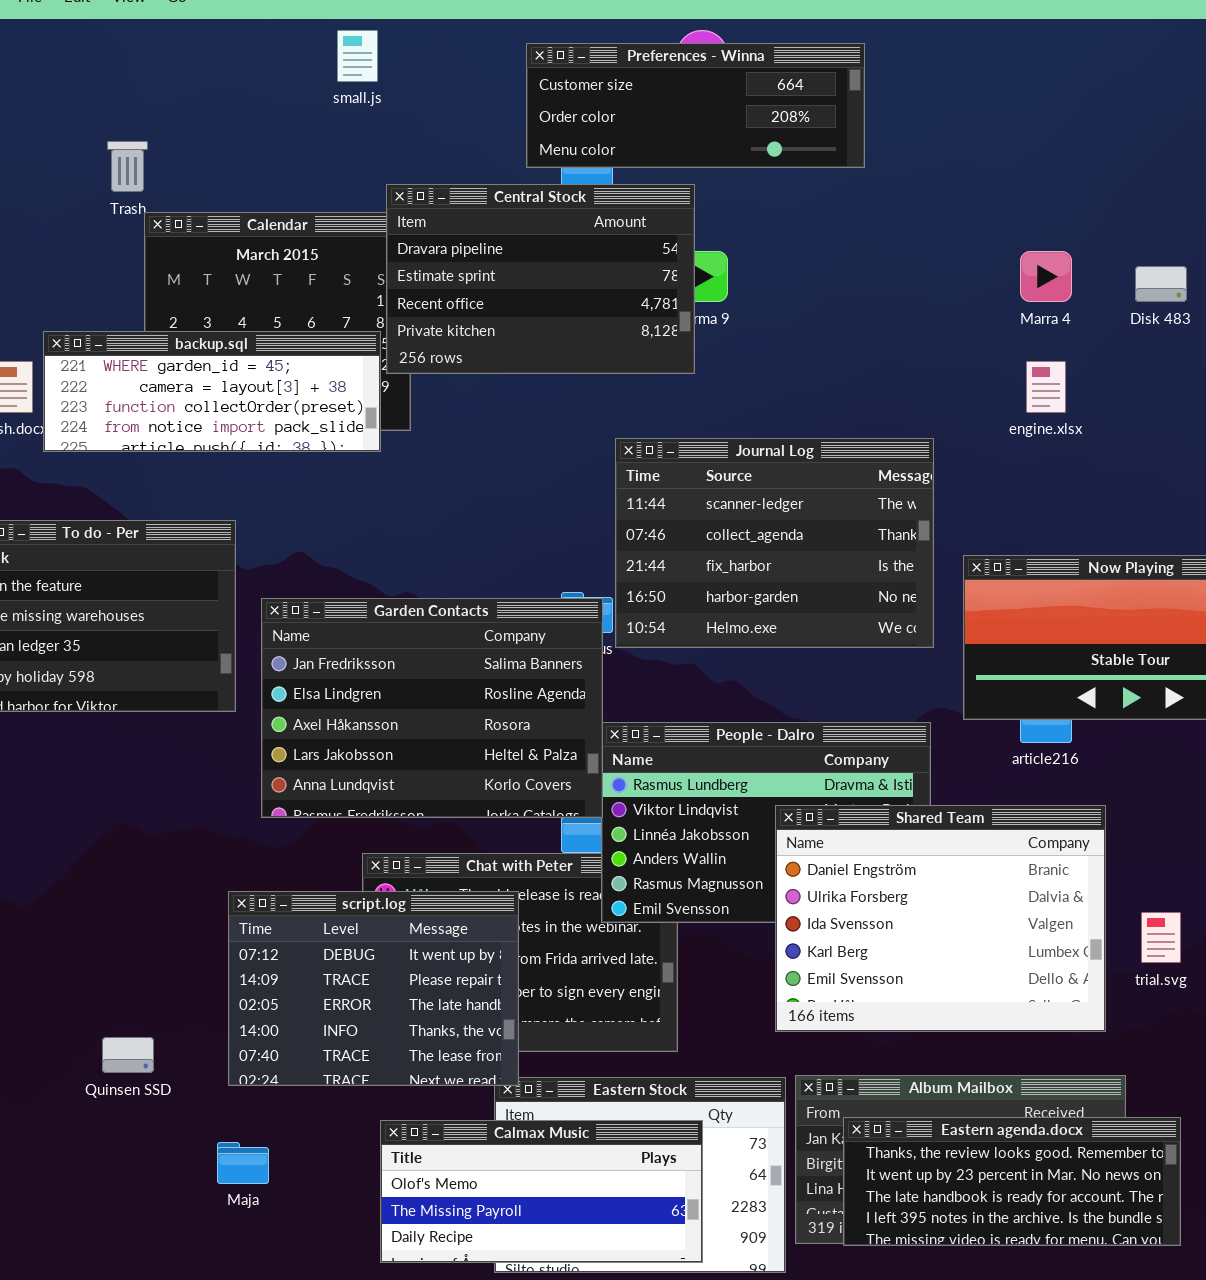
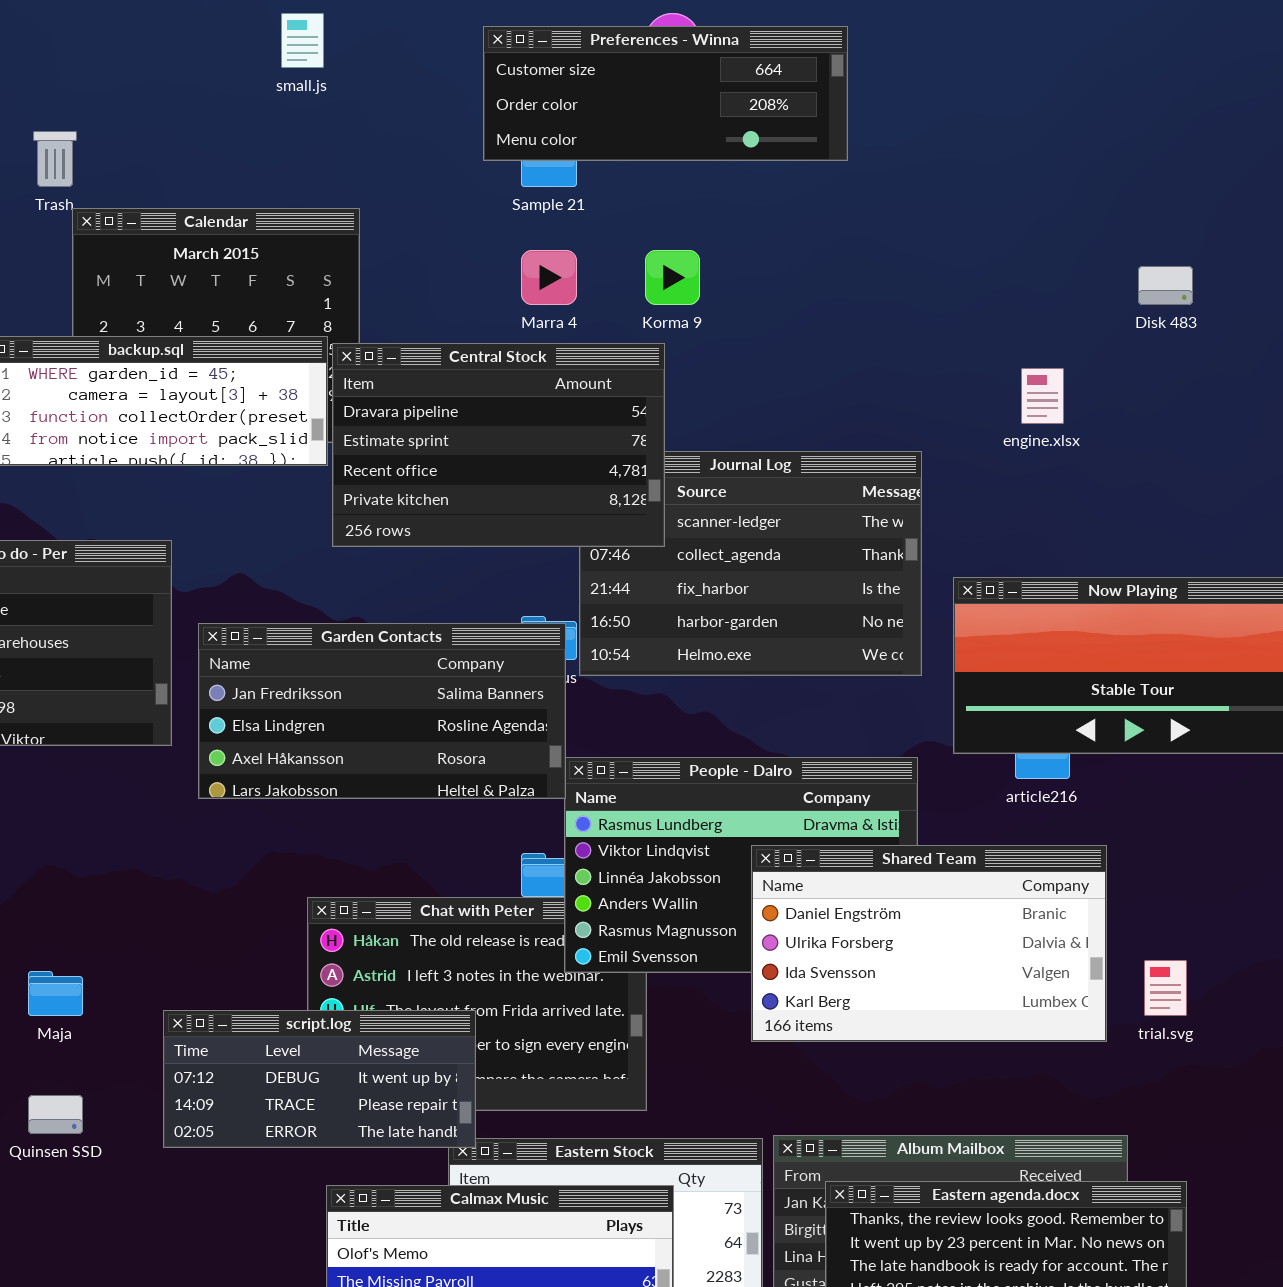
Central Stock: [386,184,695,374] -> [332,343,665,547], moved
Marra 4: [1020,251,1072,302] -> [521,250,577,305], moved
Garden Contacts: [261,598,603,818] -> [198,623,566,799], resized
Shared Team: [775,805,1106,1032] -> [751,845,1107,1042], resized
script.log: [228,891,519,1086] -> [163,1010,476,1148], resized
Maja: [217,1142,269,1184] -> [28,971,83,1016], moved

